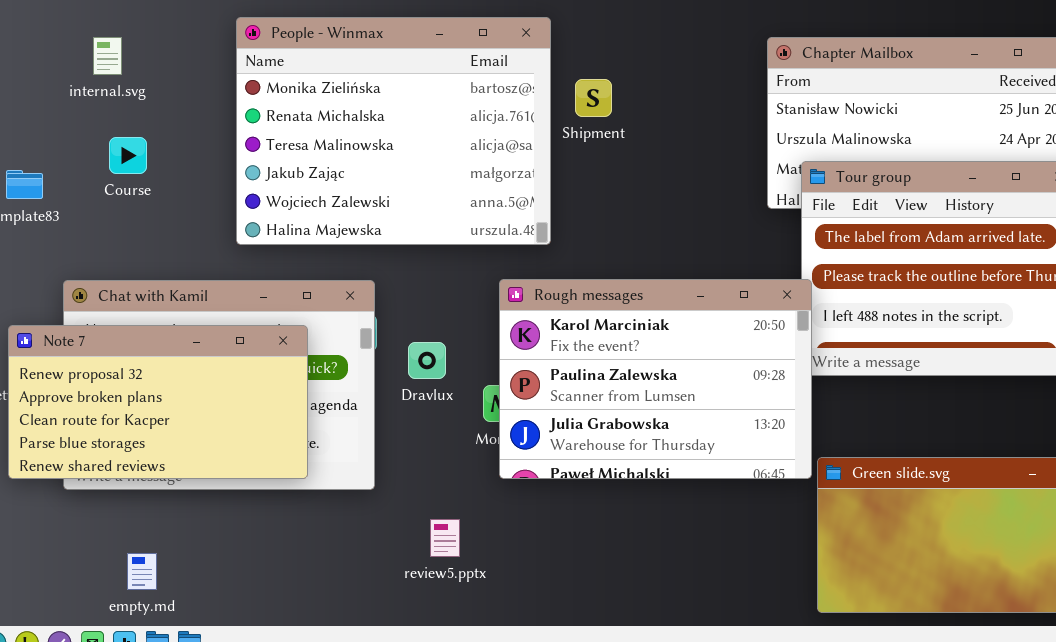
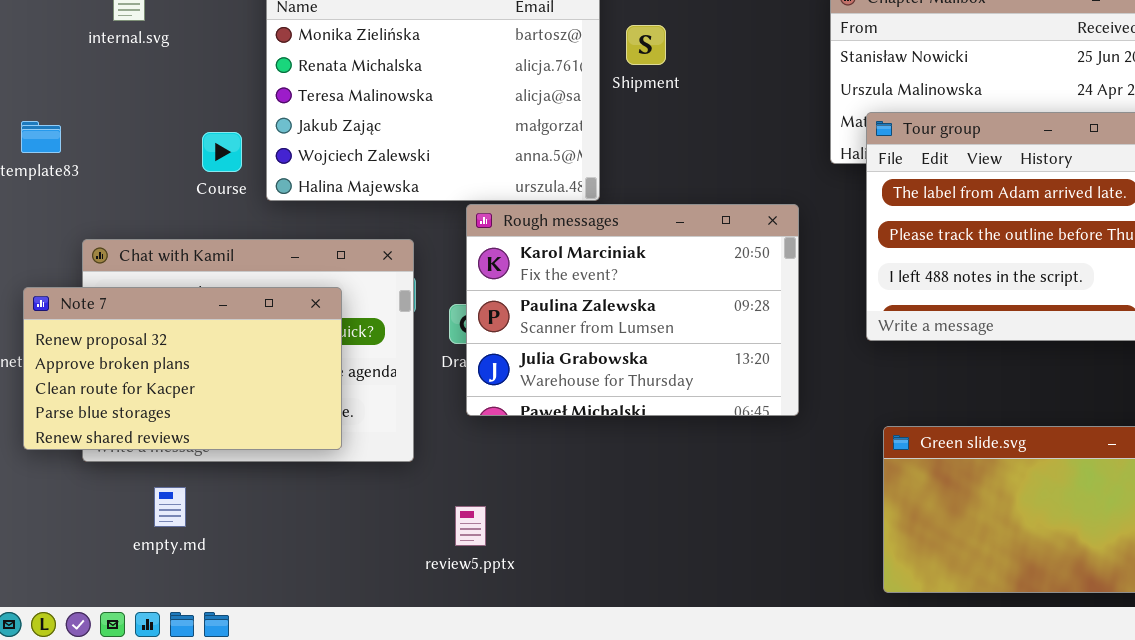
Course: [109,137,147,174] -> [202,132,242,172], moved
Rough messages: [499,279,812,479] -> [466,204,799,416], moved
review5.pptx: [430,519,460,557] -> [455,506,486,546], moved
empty.md: [127,553,157,590] -> [154,487,186,527], moved

